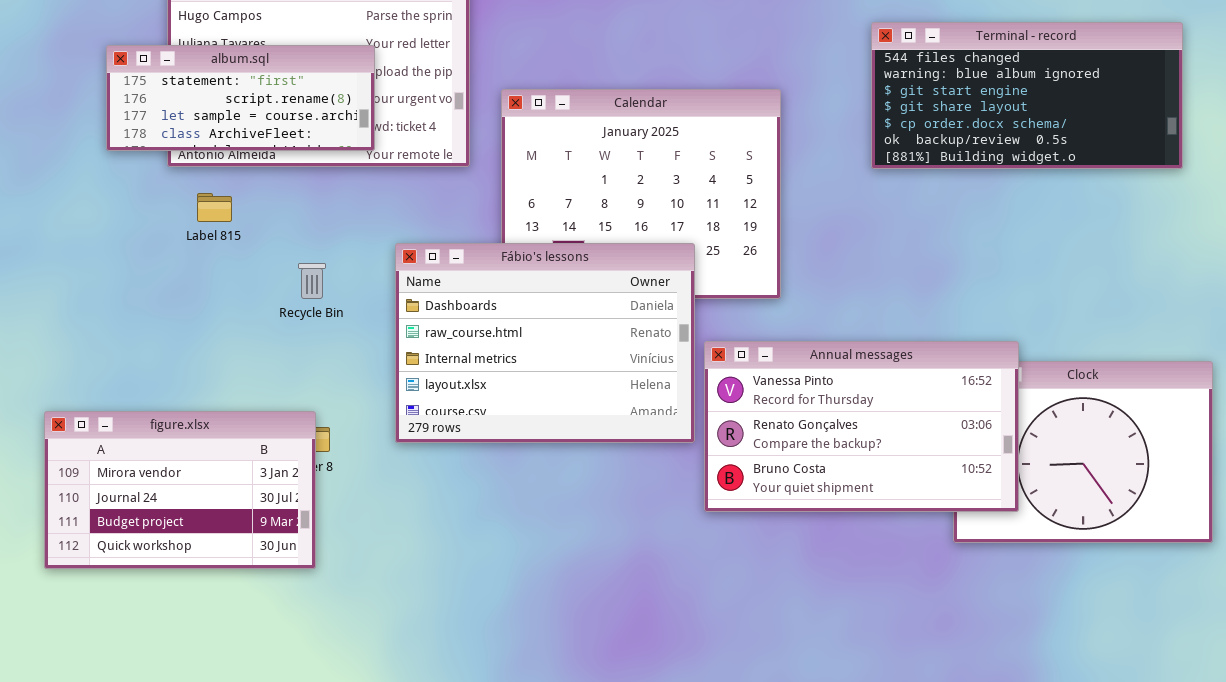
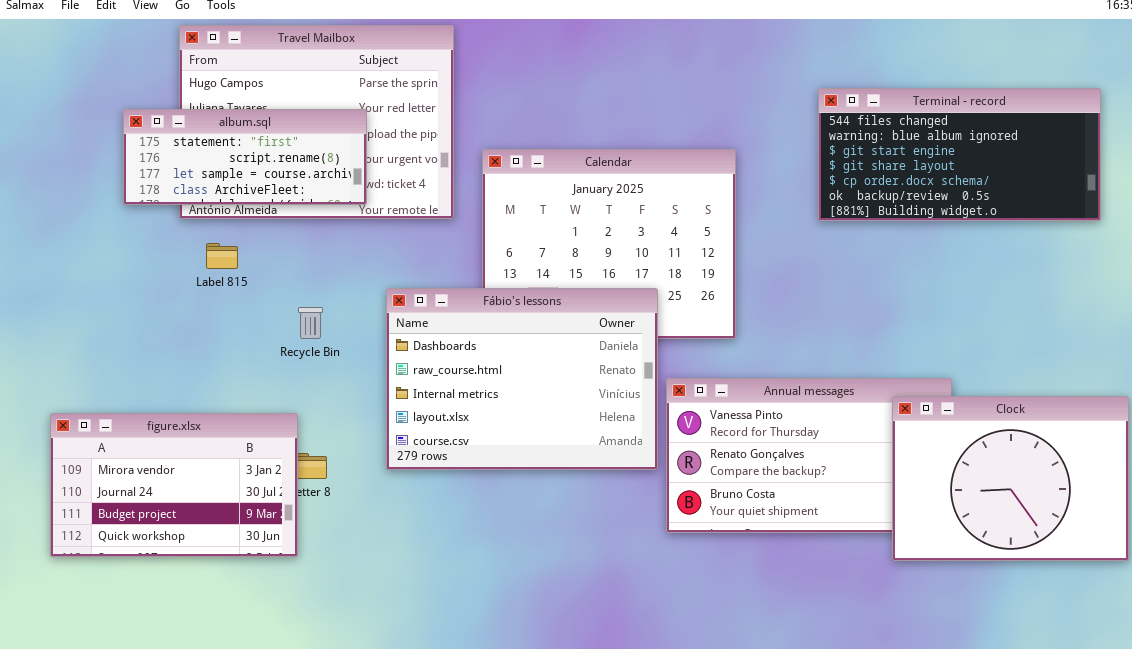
Clock: [953,361,1213,543] -> [892,396,1129,561], raised
figure.xlsx: [44,411,316,569] -> [50,413,298,557], moved

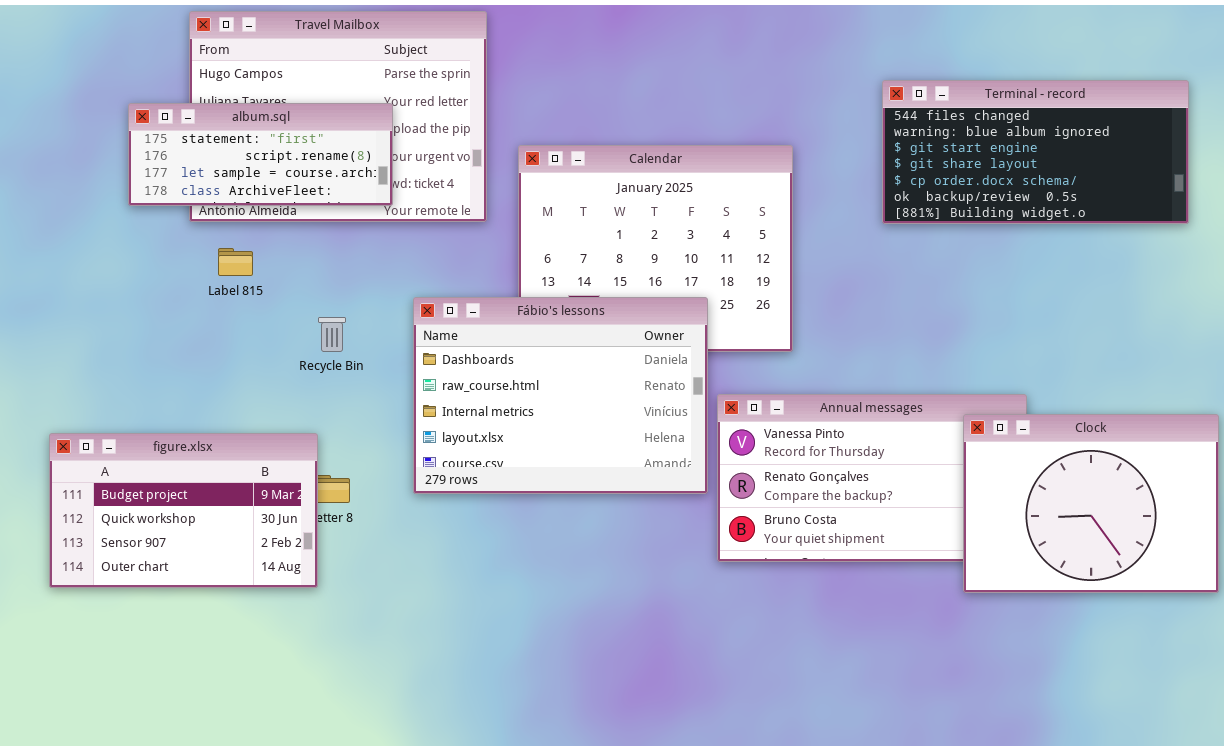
figure.xlsx: [50,413,298,557] -> [49,433,318,588], scrolled down 2 rows

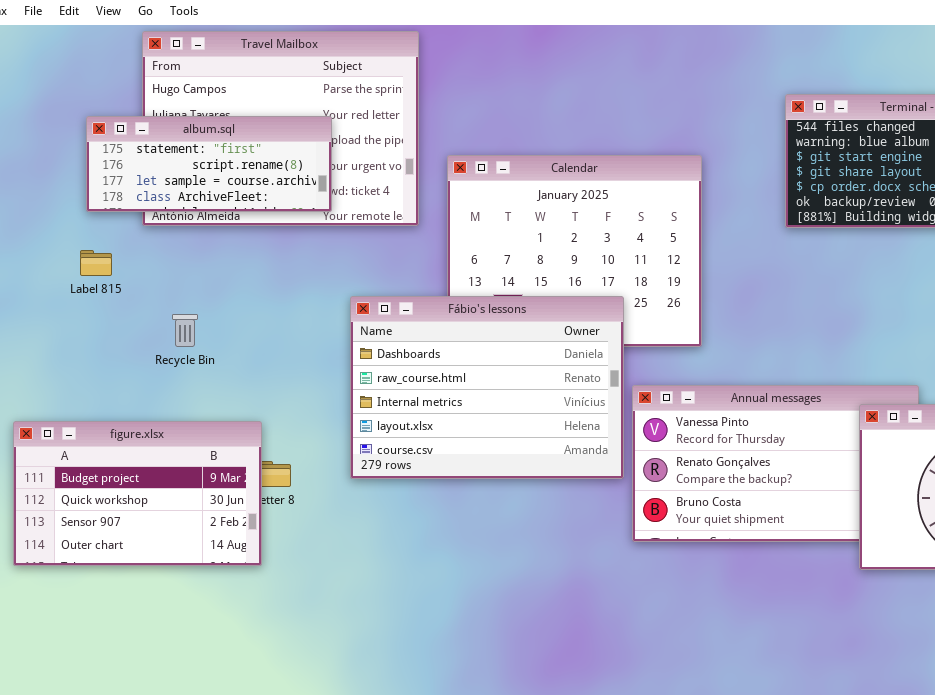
Label 815: [218,248,253,276] -> [80,250,112,276], moved
Recycle Bin: [318,317,346,352] -> [172,314,198,347], moved

